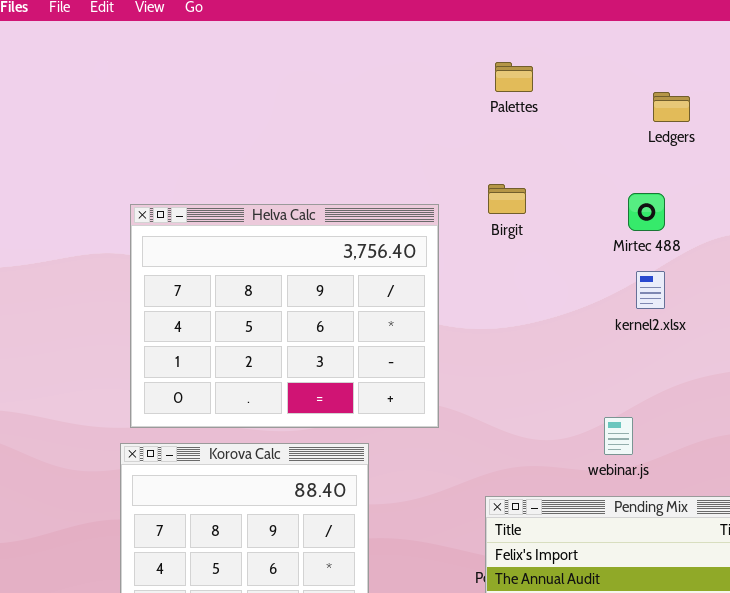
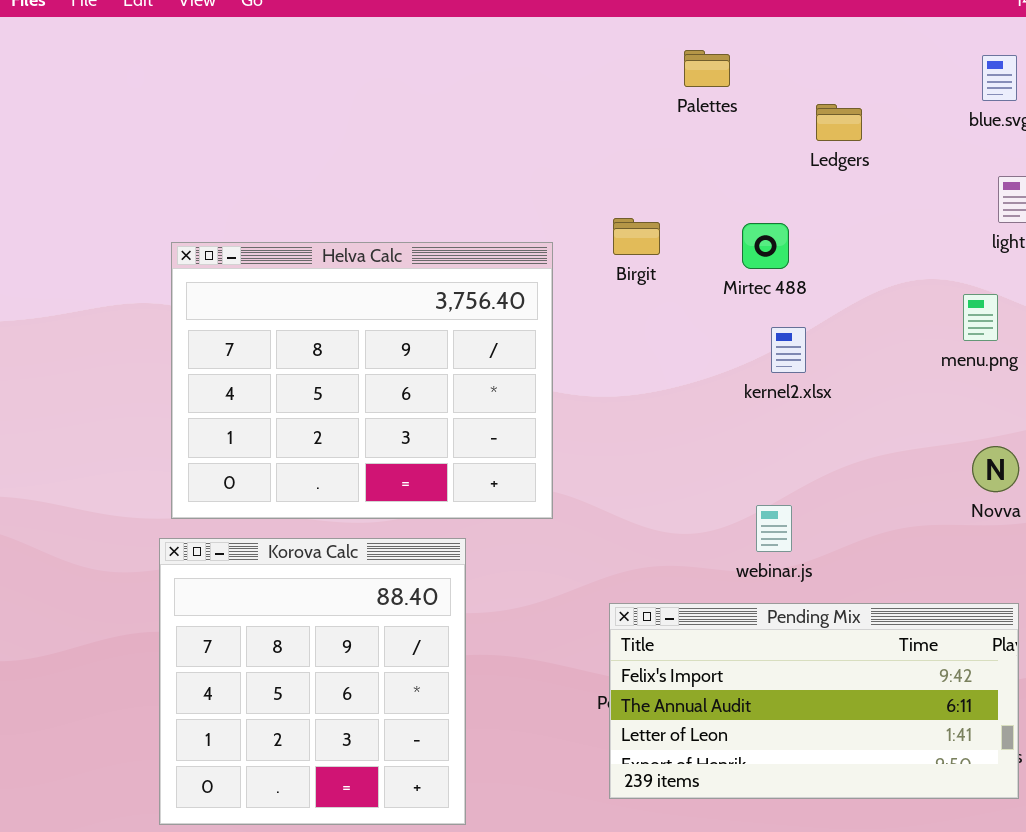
Palettes: [495,62,533,92] -> [684,50,730,87], moved
Mirtec 488: [628,193,665,231] -> [742,223,789,269], moved
kernel2.xlsx: [636,271,665,309] -> [771,327,806,373], moved

